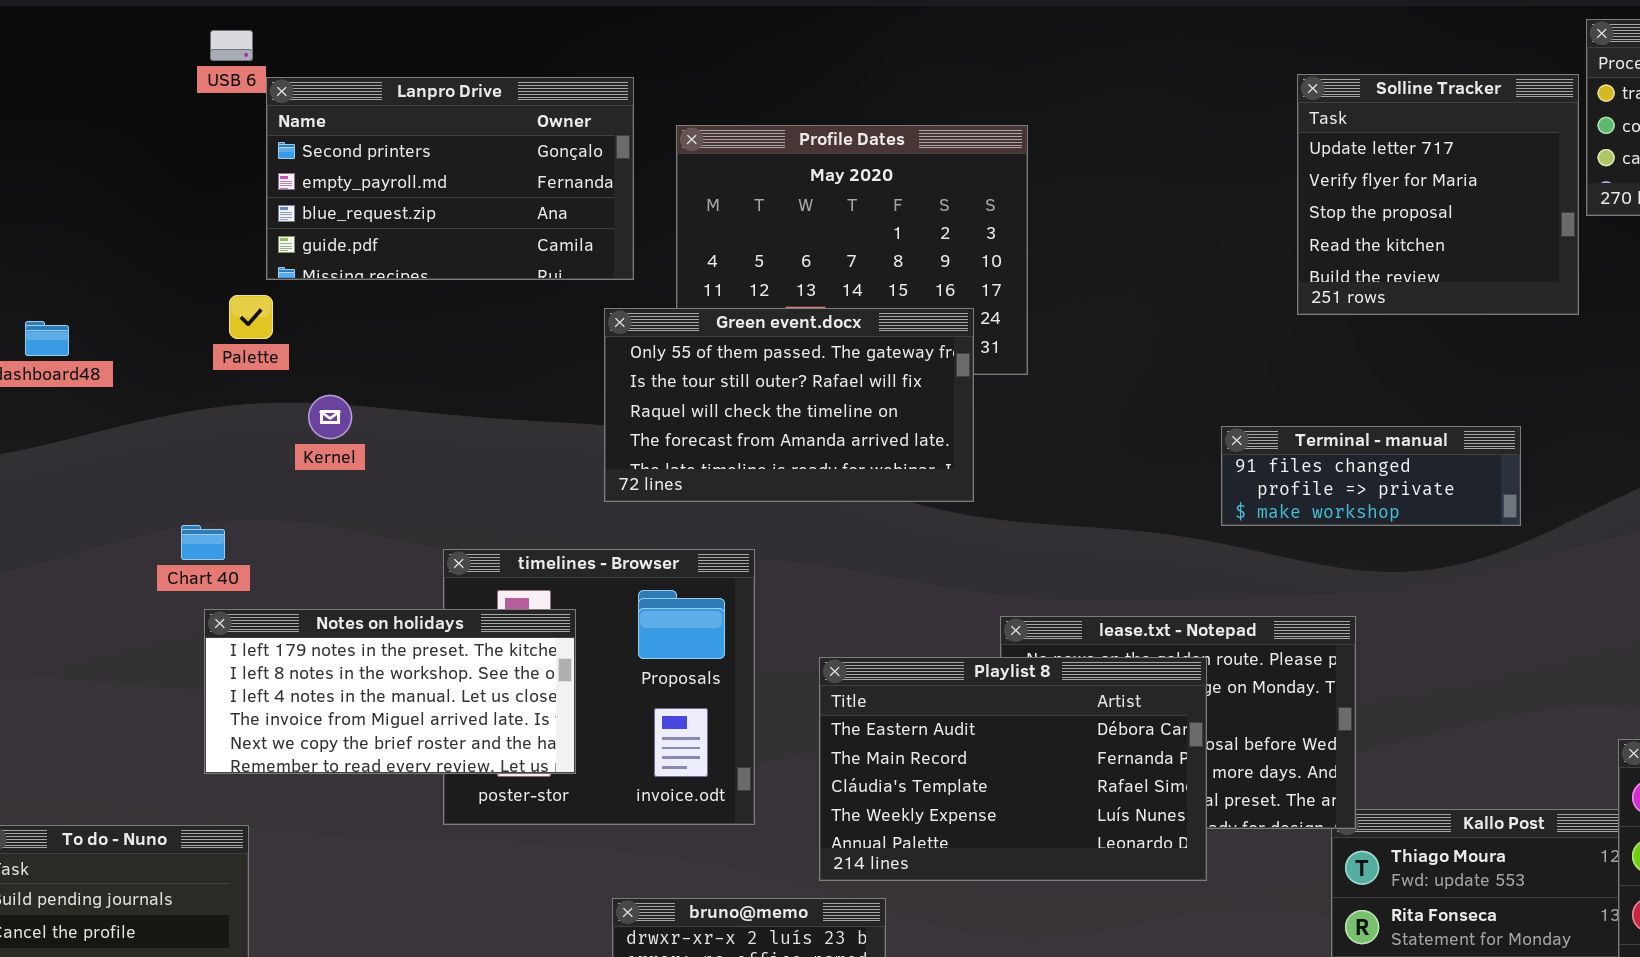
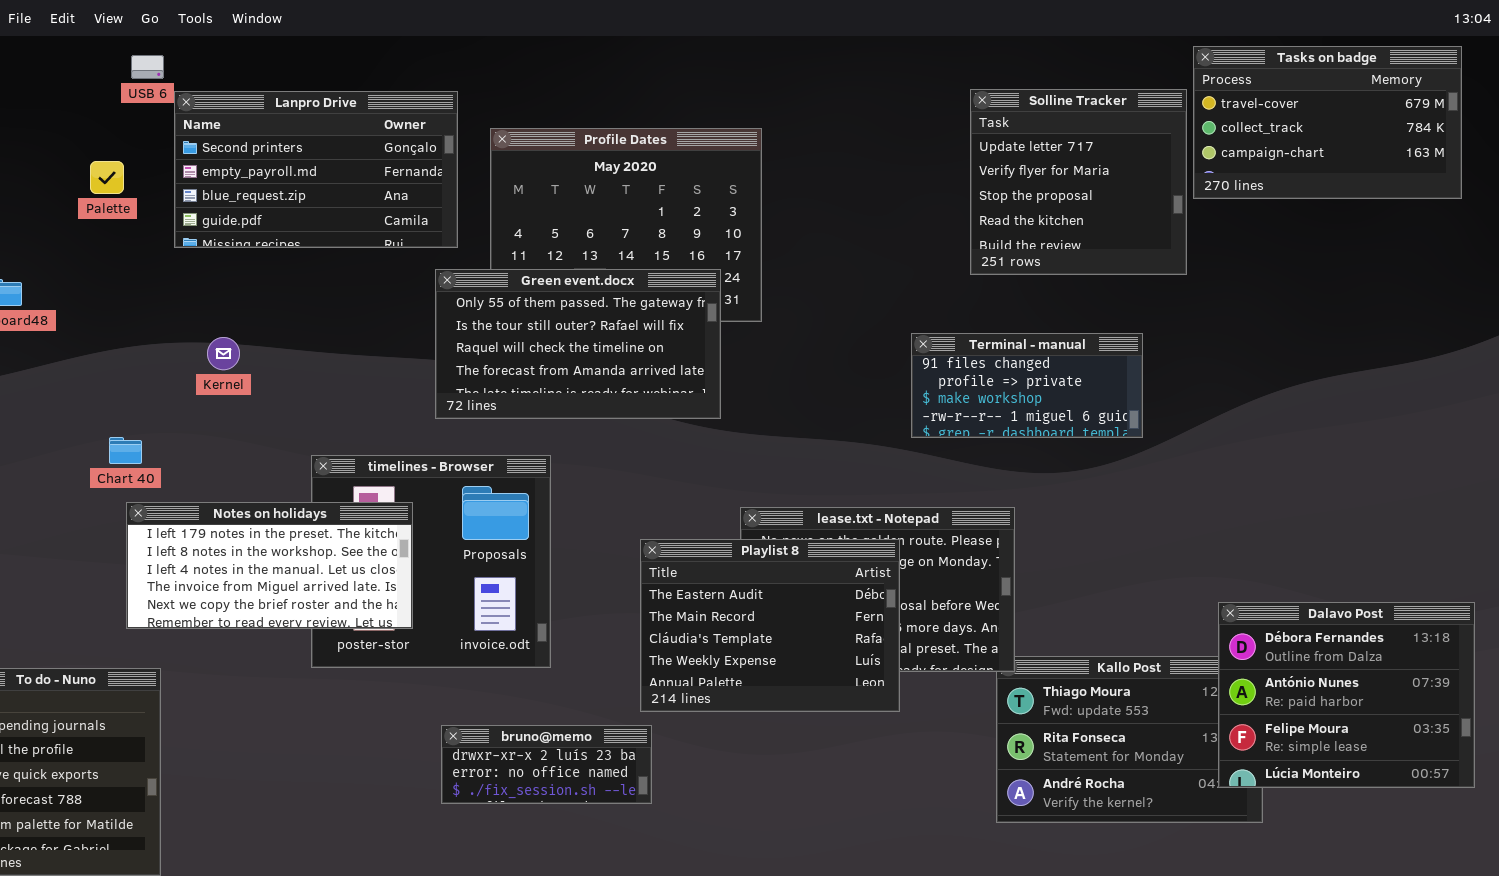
Palette: [229,295,273,339] -> [90,161,124,194], moved
Terminal - manual: [1221,426,1521,526] -> [911,333,1143,438], resized
Playlist 8: [819,657,1207,881] -> [640,539,900,712], resized

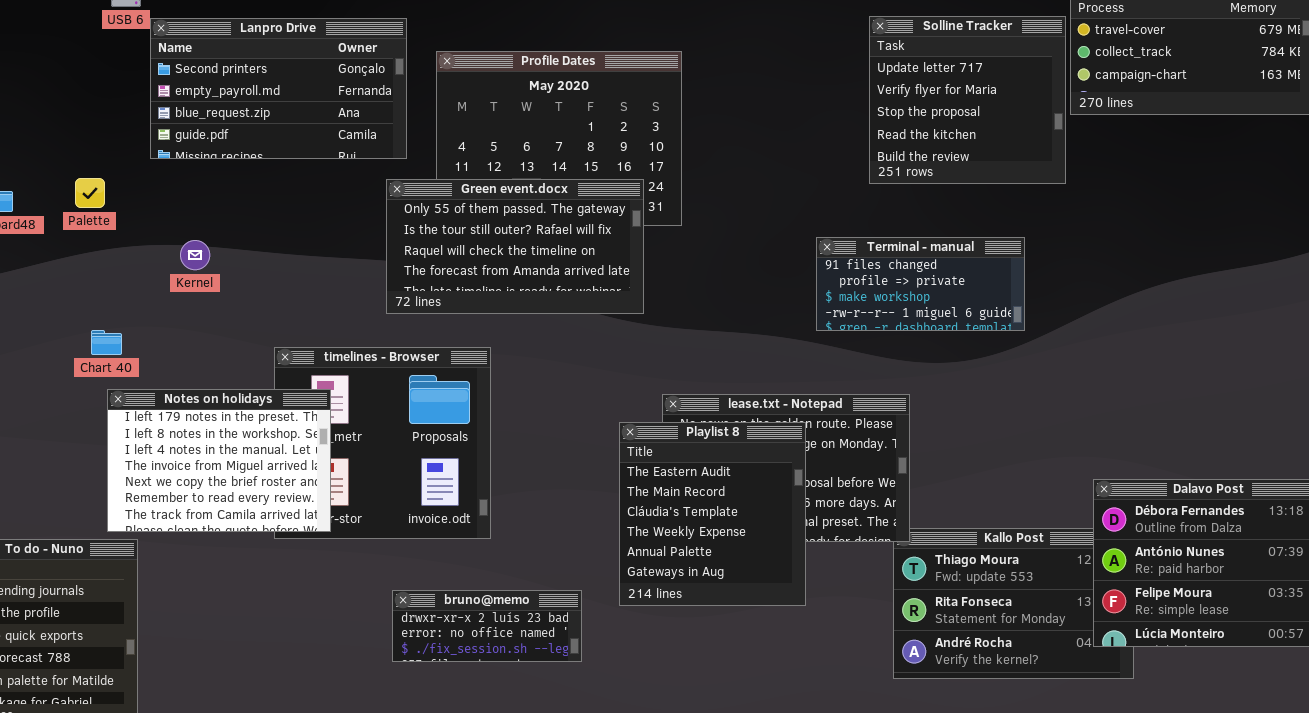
Palette: [90,161,124,194] -> [75,178,105,208], moved
Notes on holidays: [126,502,413,629] -> [107,389,331,532], resized
Playlist 8: [640,539,900,712] -> [619,422,806,606], resized

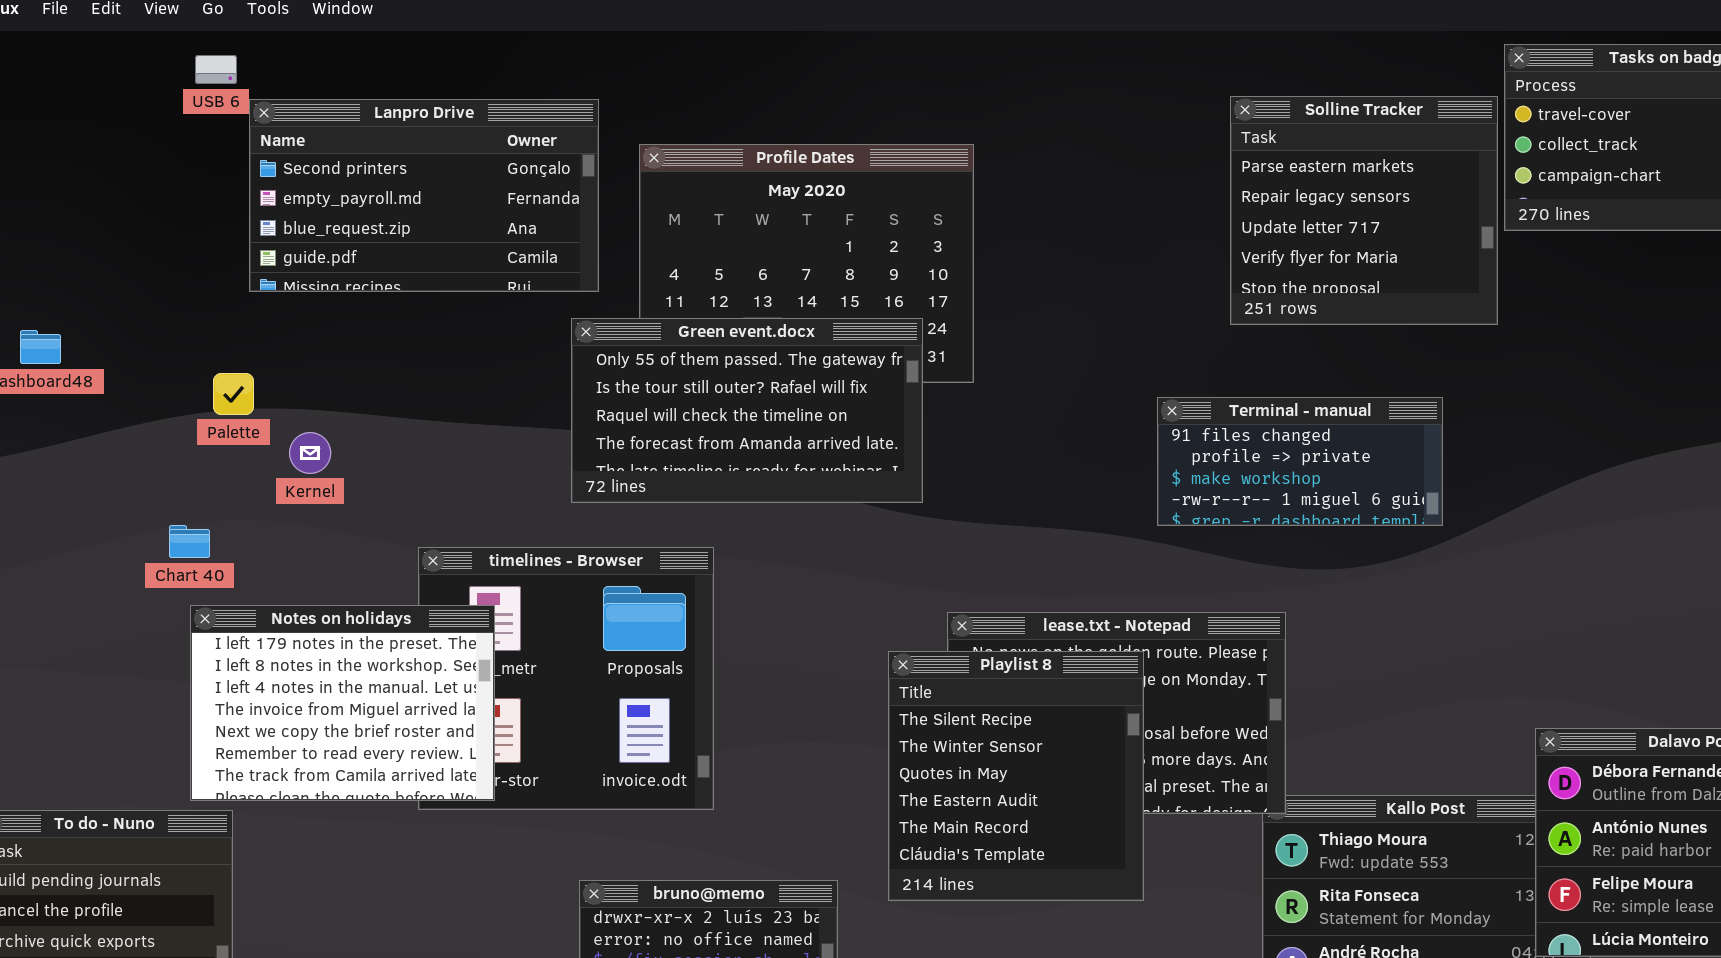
Solline Tracker: [869,16,1066,184] -> [1230,96,1498,325], scrolled up 2 rows
Palette: [75,178,105,208] -> [213,373,254,415], moved
Kernel: [180,240,210,270] -> [289,432,331,474], moved
Playlist 8: [619,422,806,606] -> [888,651,1144,901], scrolled up 3 rows

